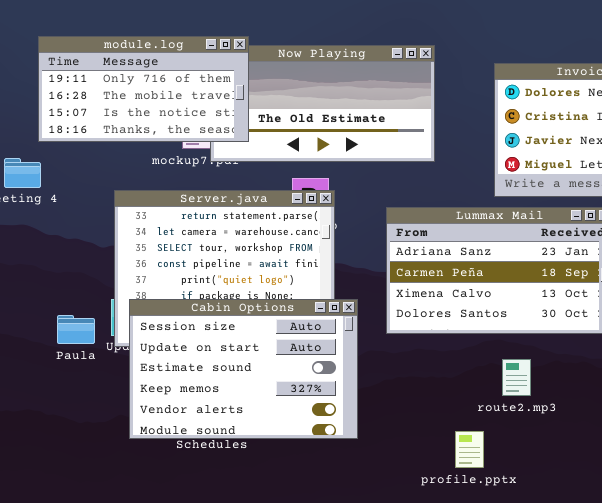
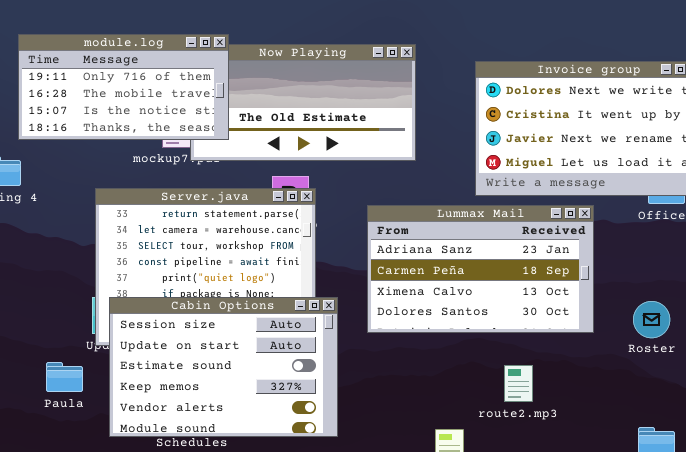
Paula: [57,315,95,344] -> [46,362,83,392], moved
route2.mp3: [502,359,531,396] -> [504,365,533,402], moved

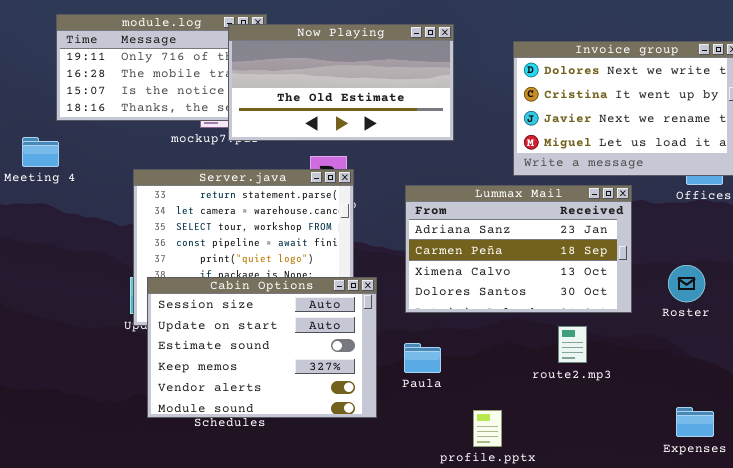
Now Playing: [190,44,416,161] -> [228,24,454,141], raised
Roster: [633,301,670,338] -> [668,265,705,302], moved
Paula: [46,362,83,392] -> [404,343,441,373], moved
route2.mp3: [504,365,533,402] -> [558,326,587,363], moved

